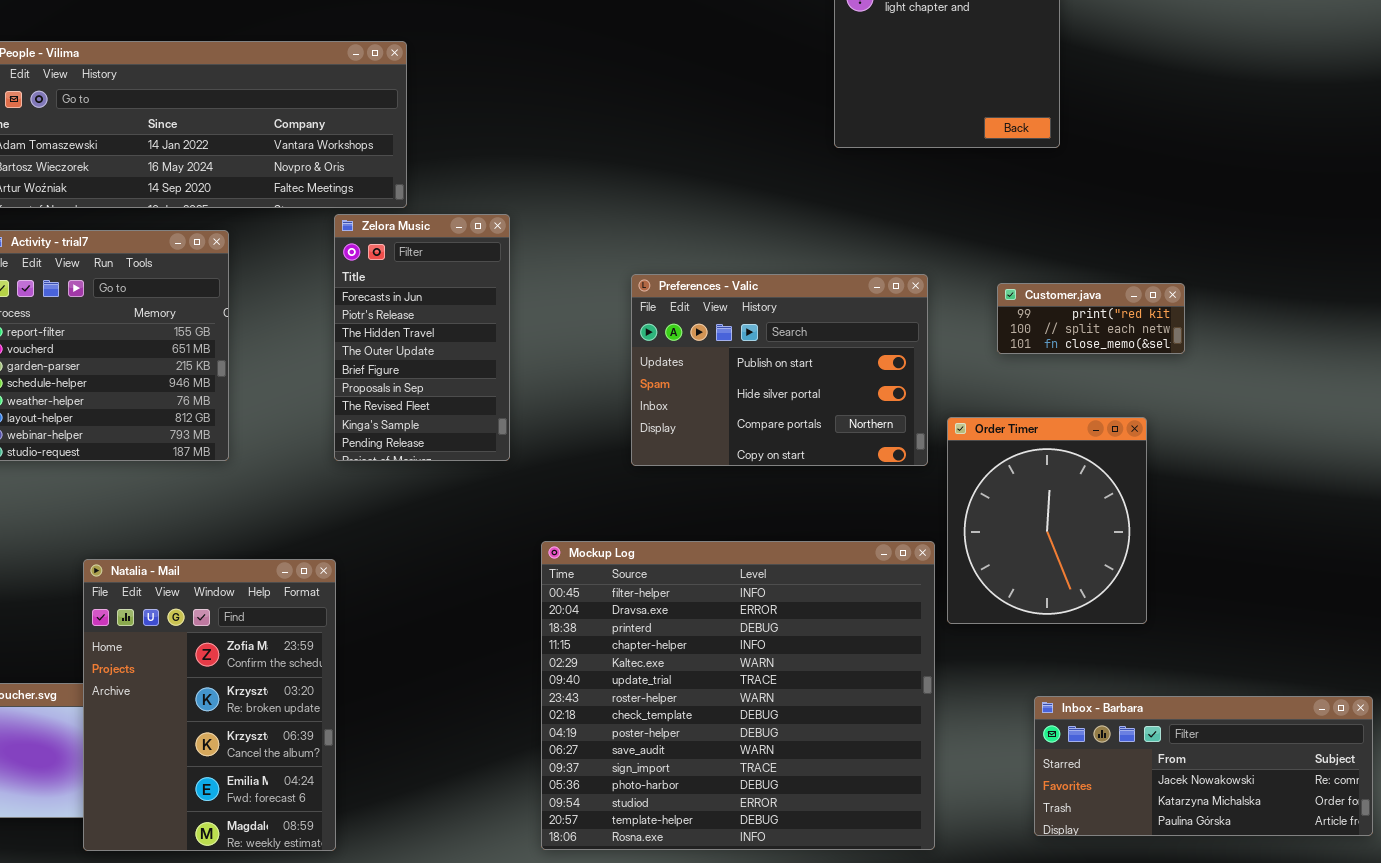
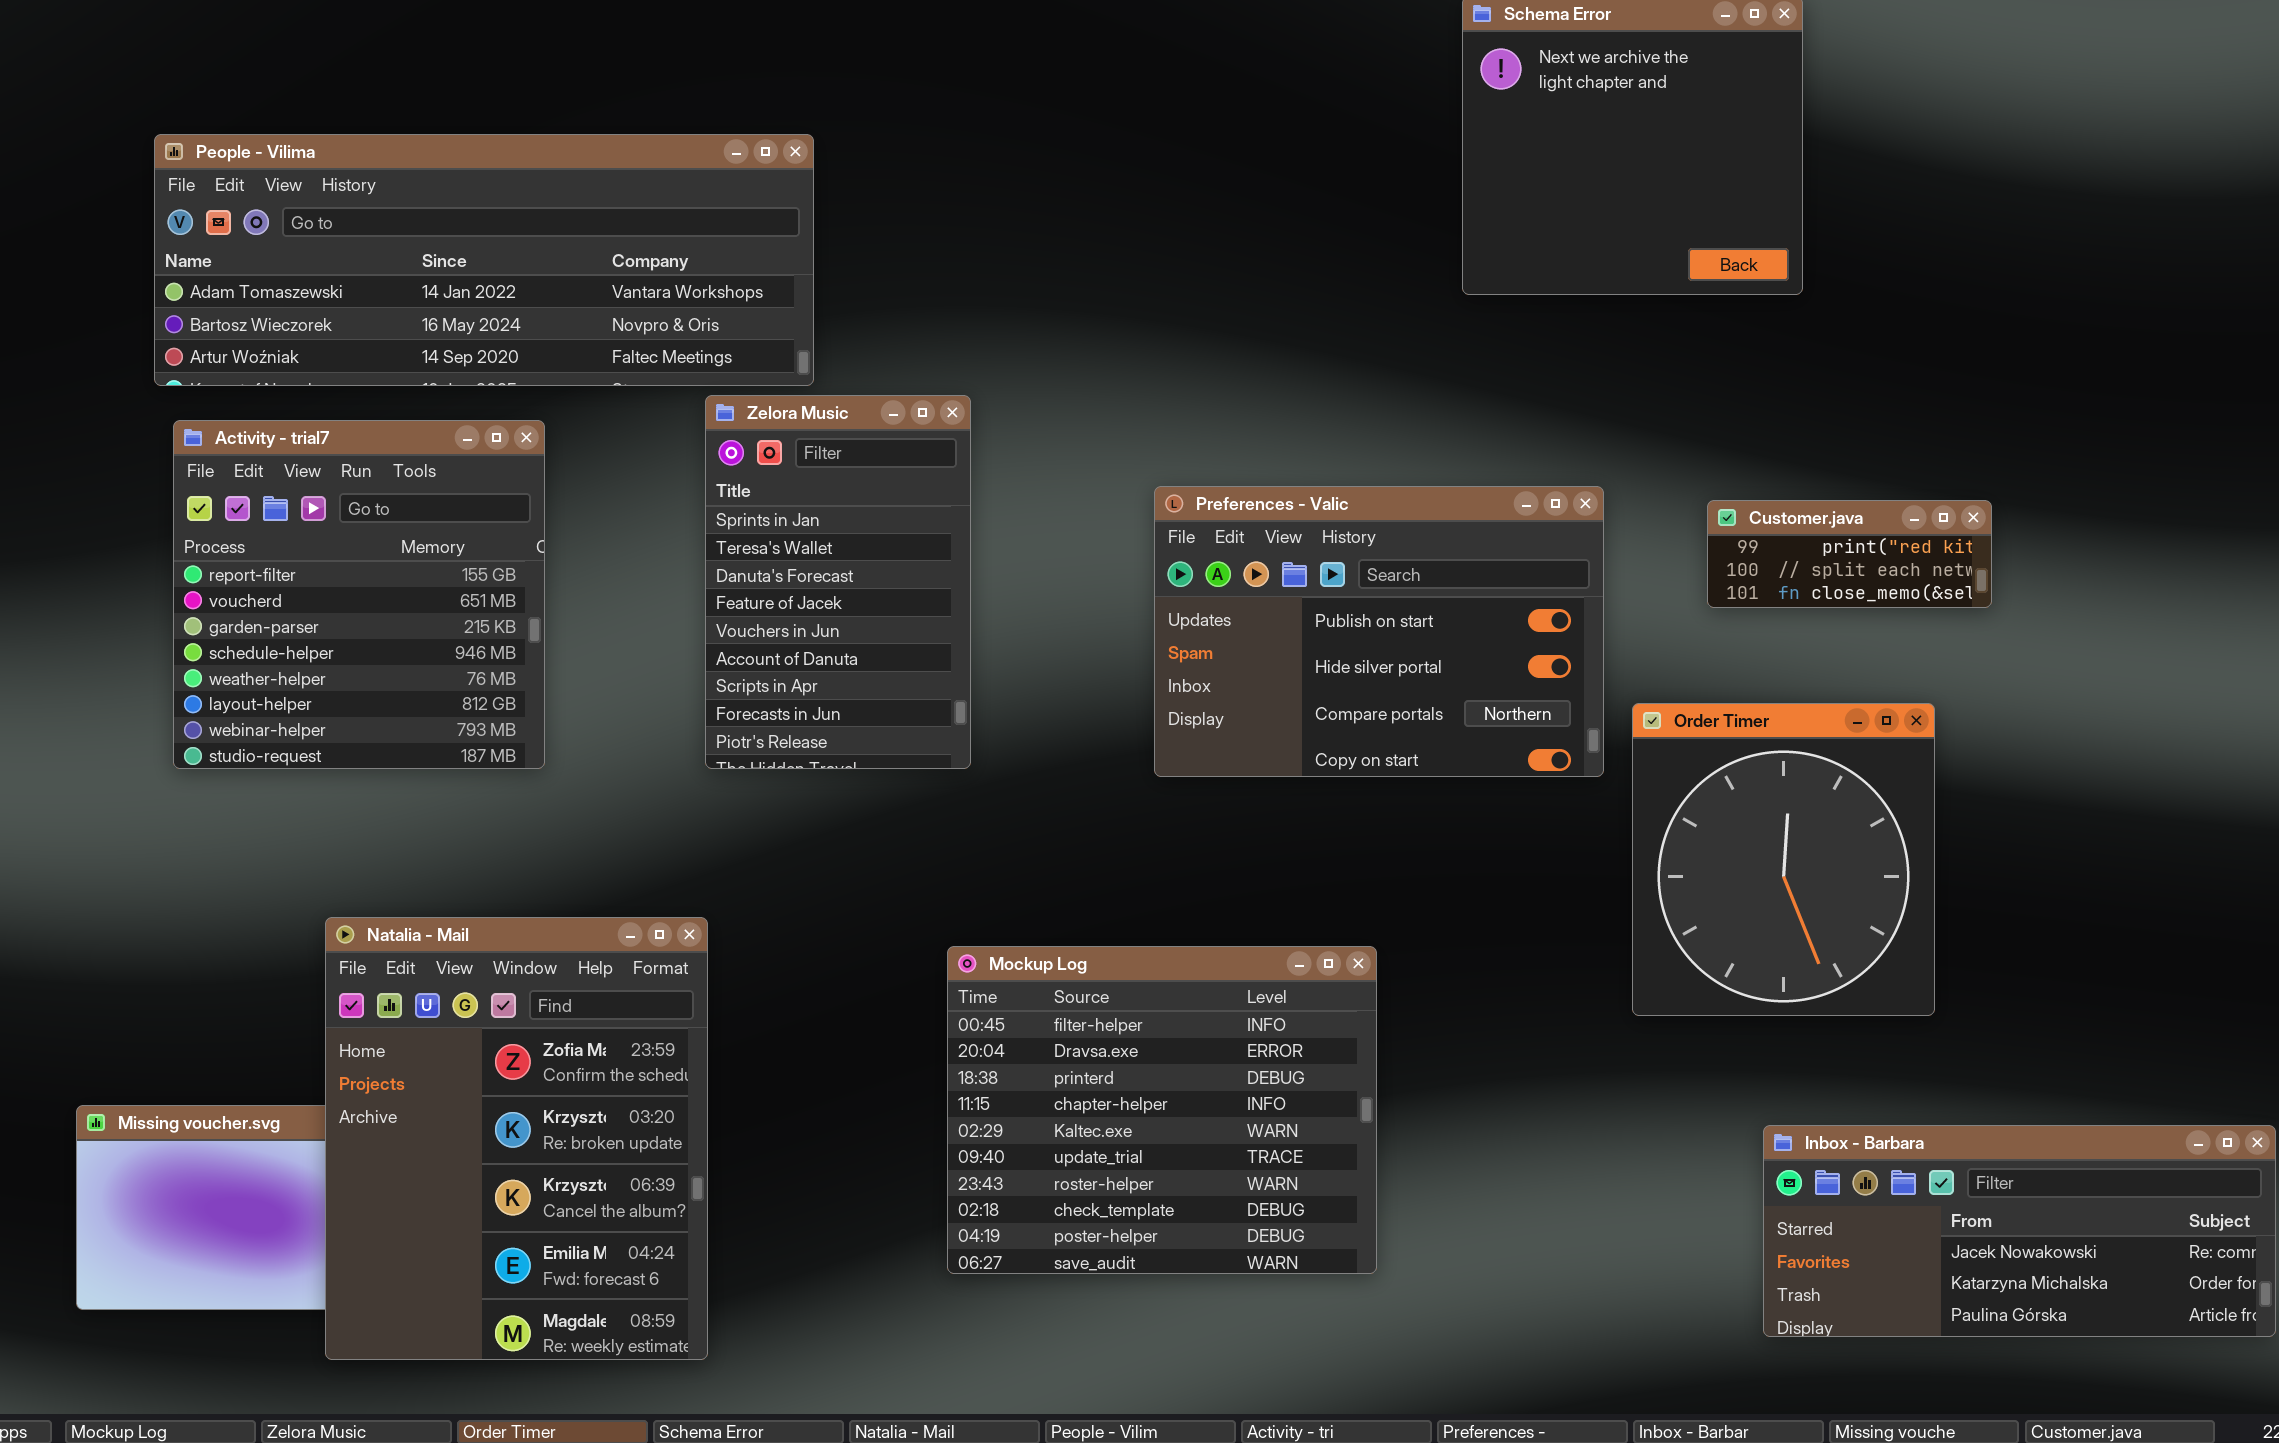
Zelora Music: [334,214,510,461] -> [705,395,971,769], scrolled up 7 rows
Mockup Log: [541,541,935,850] -> [947,946,1377,1274], moved, resized

